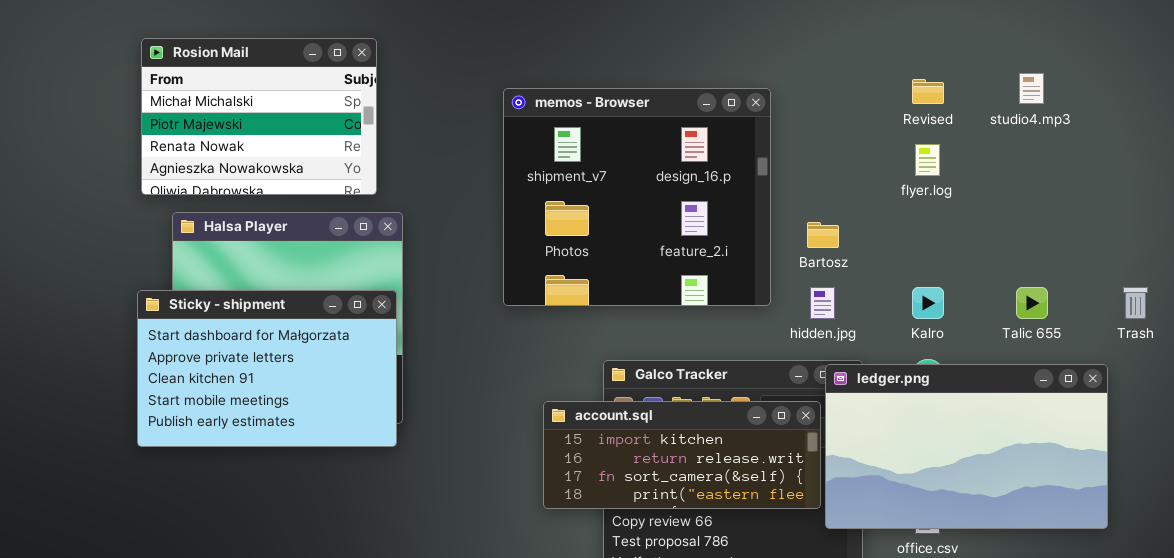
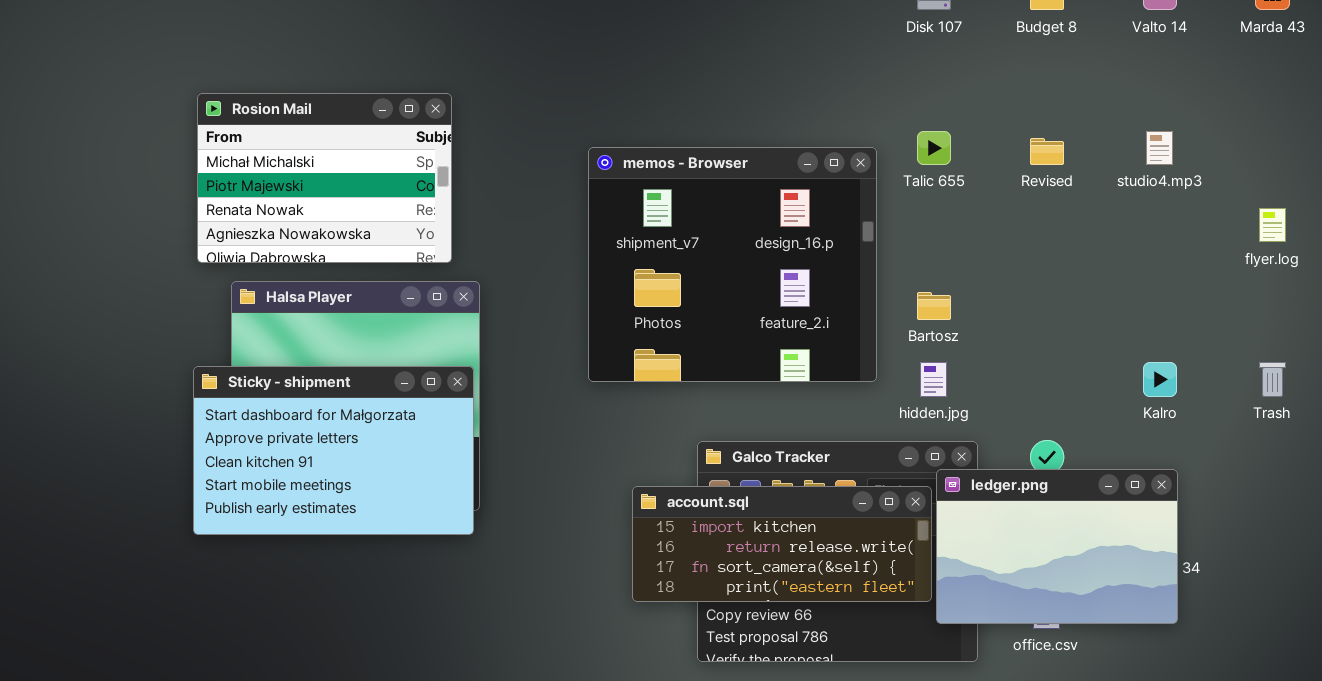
flyer.log: [915,144,940,176] -> [1259,208,1286,242], moved
Kalro: [912,287,944,319] -> [1143,362,1177,397], moved
Talic 655: [1016,287,1048,319] -> [917,131,951,165], moved
ledger.png: [825,364,1108,529] -> [936,469,1178,624], resized

